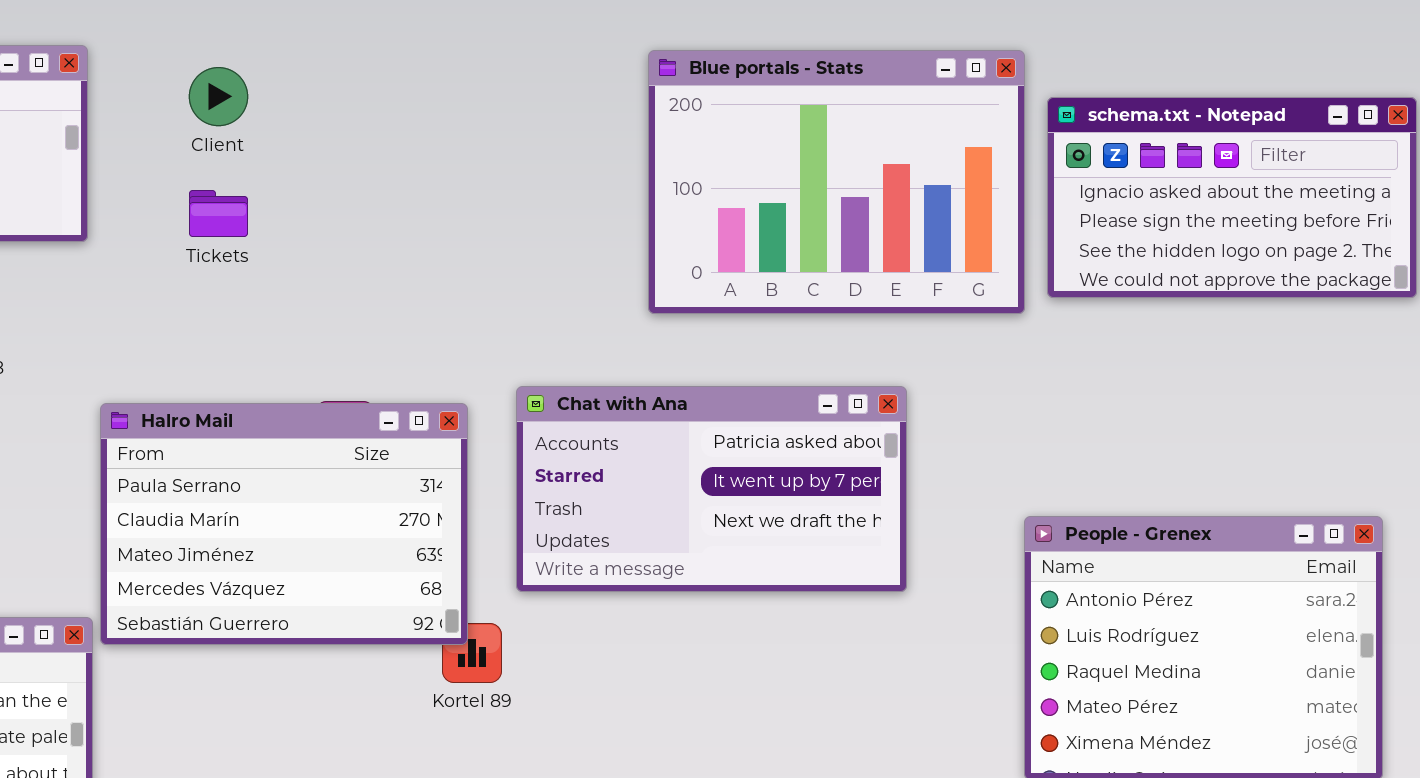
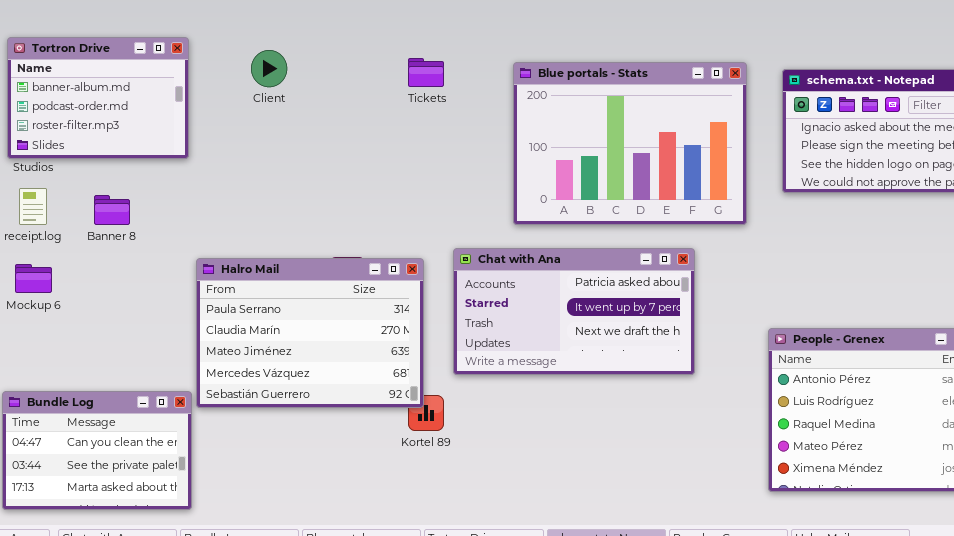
Blue portals - Stats: [648,50,1025,314] -> [513,62,747,225], moved
Tickets: [189,190,248,237] -> [408,58,444,87], moved

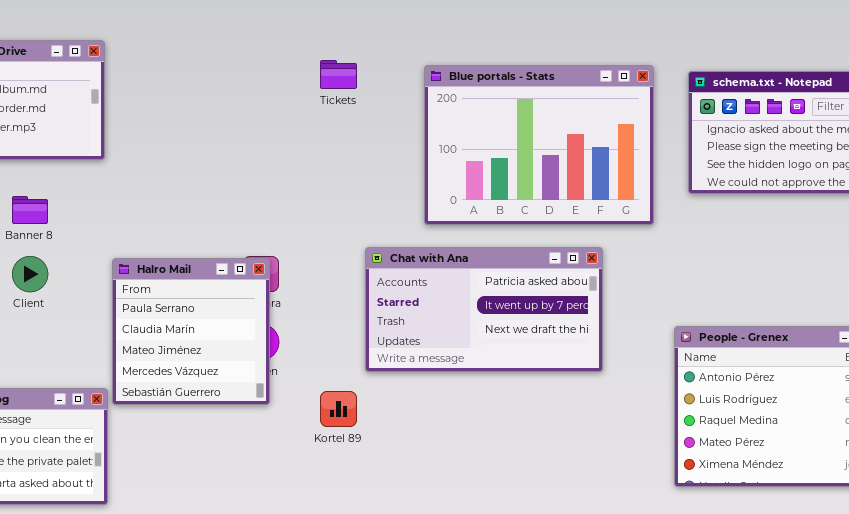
Client: [251,50,287,87] -> [12,256,48,292], moved
Halro Mail: [196,258,424,408] -> [112,258,270,405], resized

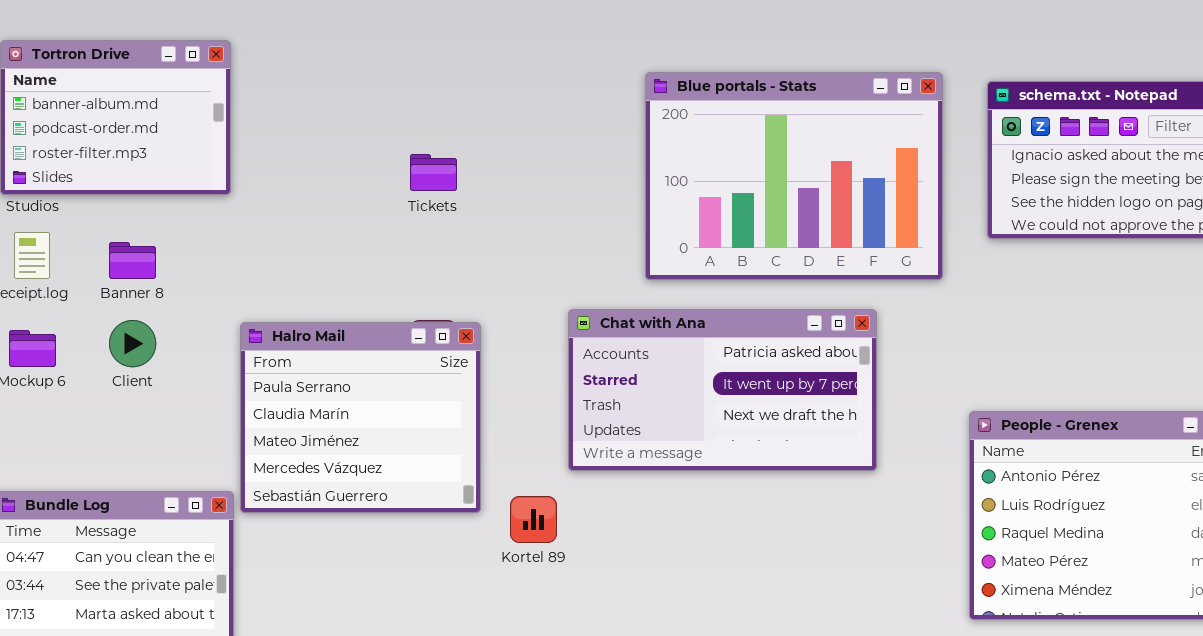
Tickets: [320,60,357,89] -> [410,154,457,191], moved
Halro Mail: [112,258,270,405] -> [240,322,481,513], resized

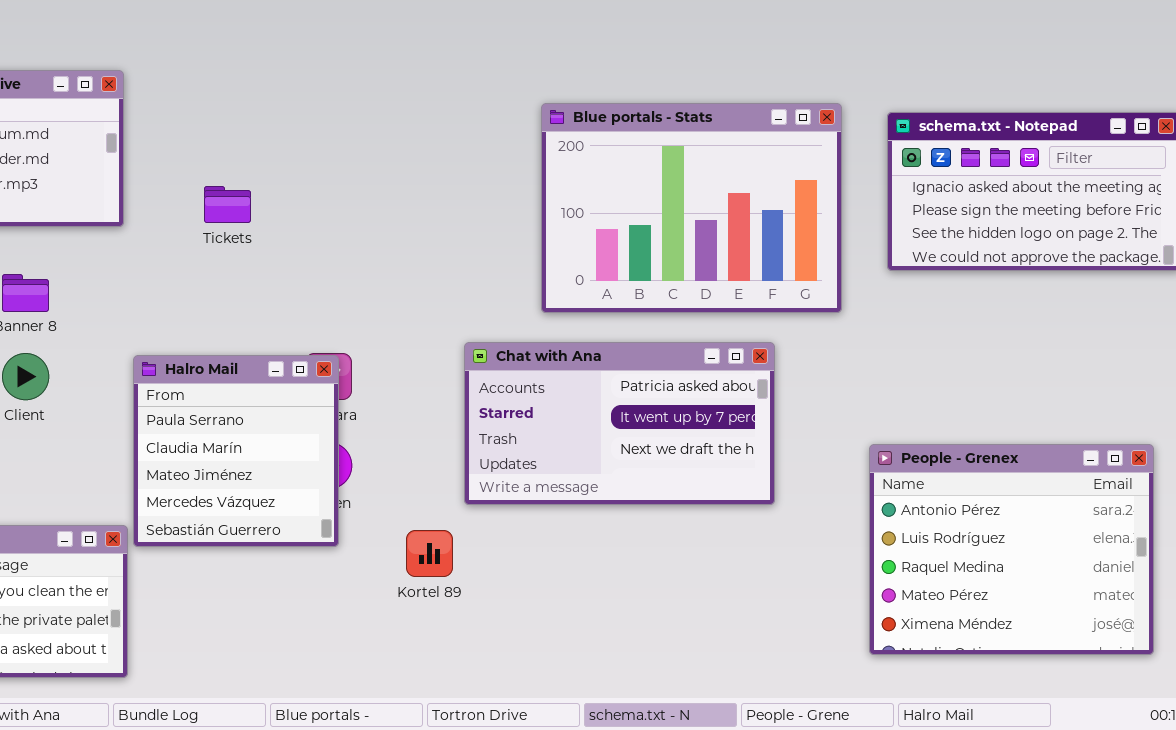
Tickets: [410,154,457,191] -> [204,186,251,223], moved
Halro Mail: [240,322,481,513] -> [133,355,339,547], resized

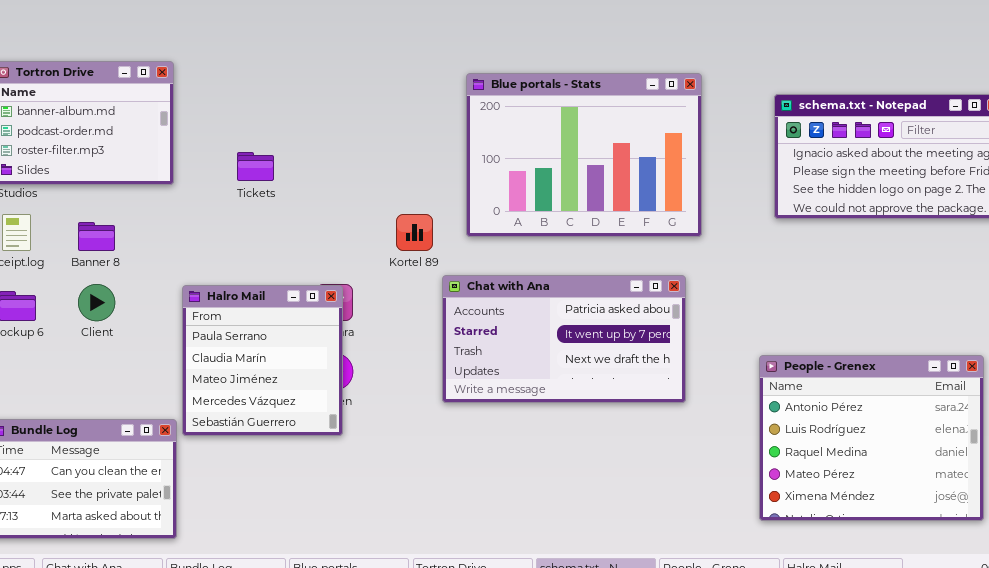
Blue portals - Stats: [541,103,842,313] -> [466,73,702,237], moved
Kortel 89: [406,530,453,577] -> [396,214,433,251], moved

